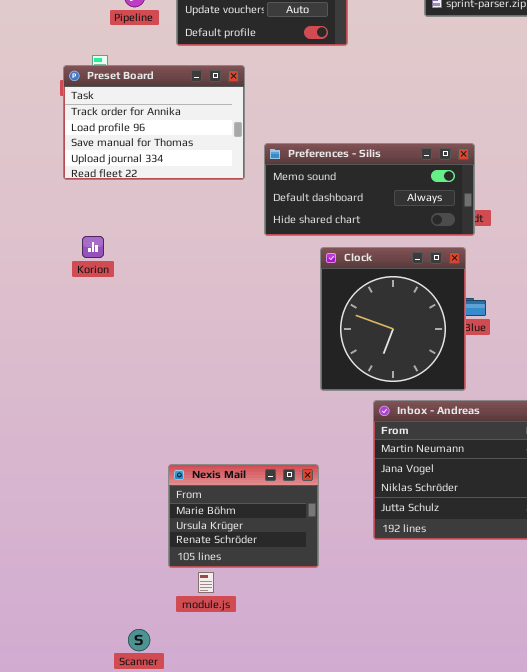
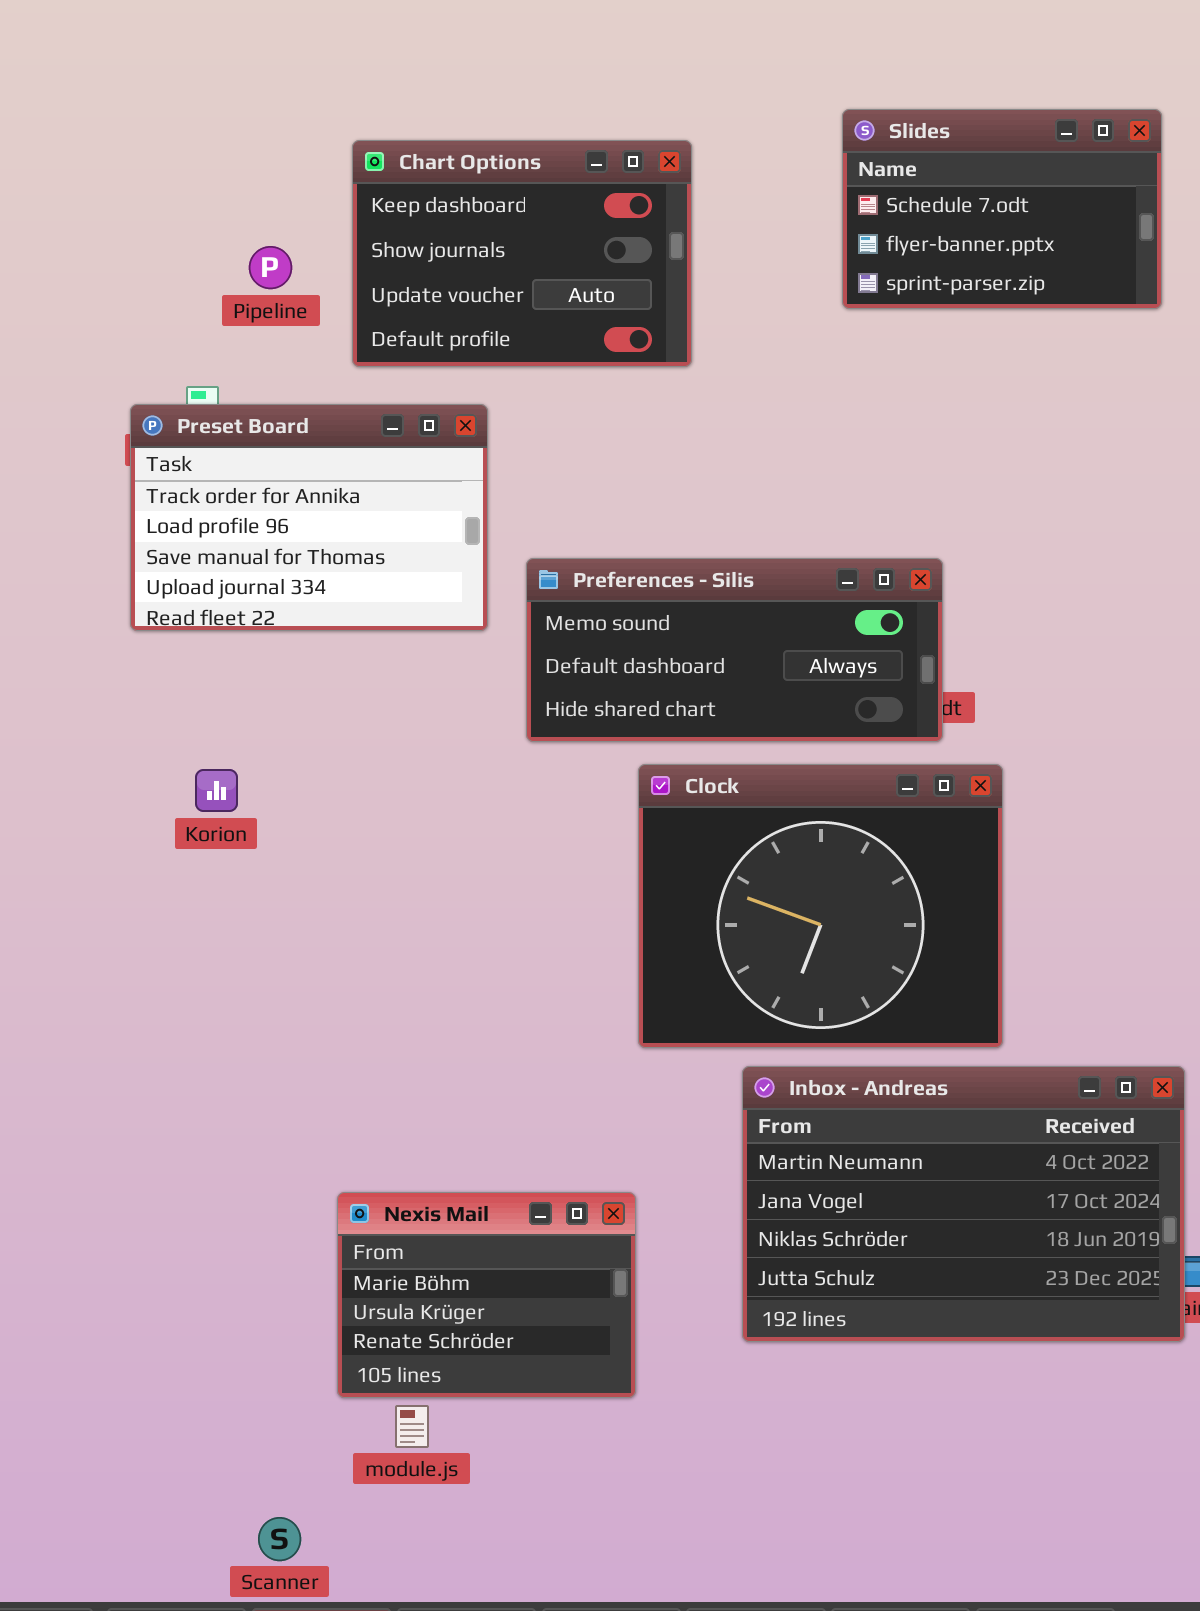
Korion: [82,236,104,258] -> [195,769,238,812], moved
Clock: [320,247,466,391] -> [638,764,1003,1048], resized

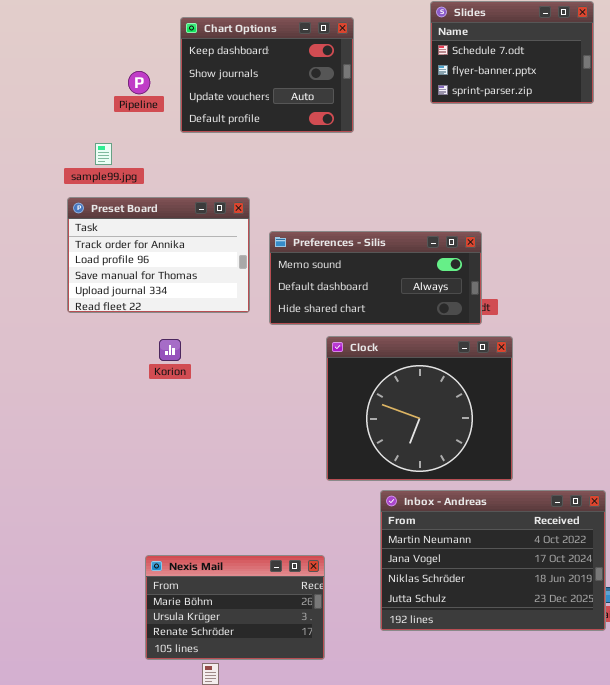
Preset Board: [130,404,488,631] -> [67,197,250,313], moved
Korion: [195,769,238,812] -> [159,339,181,361], moved
Nexis Mail: [337,1192,636,1398] -> [145,555,325,660], resized

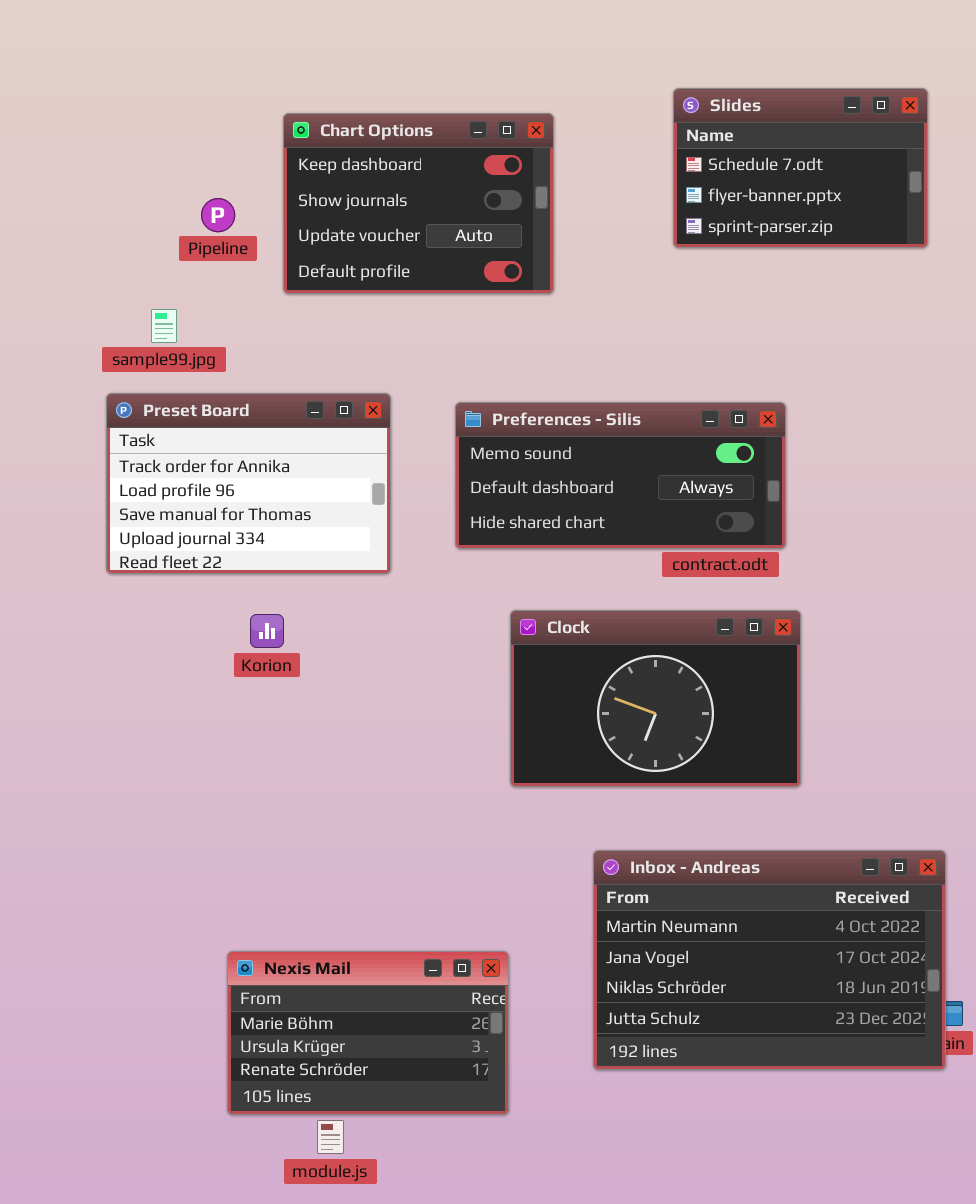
Preferences - Silis: [269,231,482,325] -> [455,402,786,549], moved
Clock: [326,336,513,481] -> [510,610,801,787], resized

